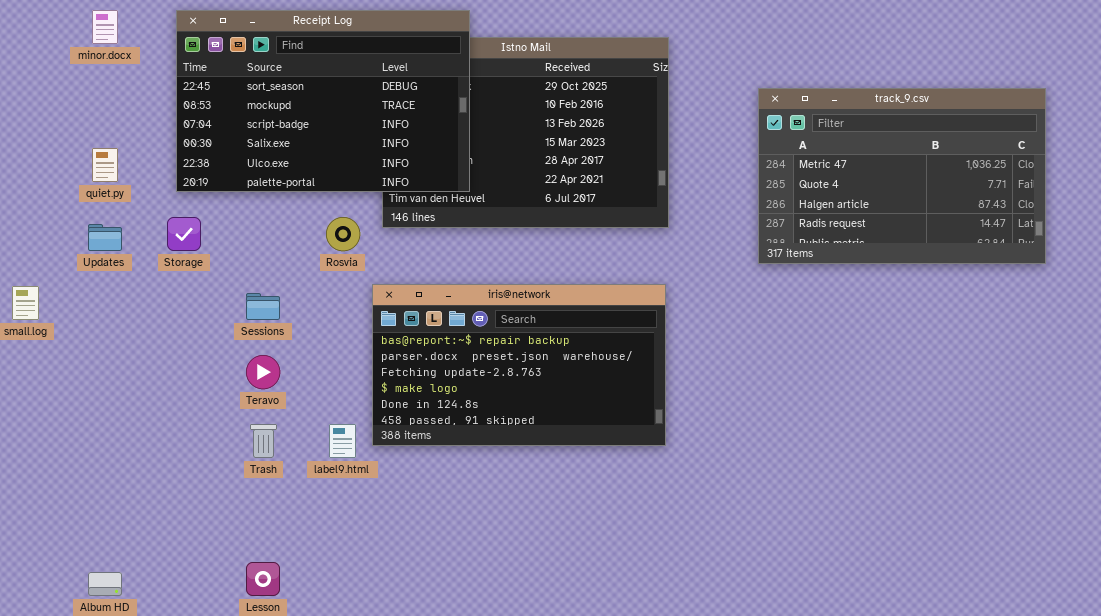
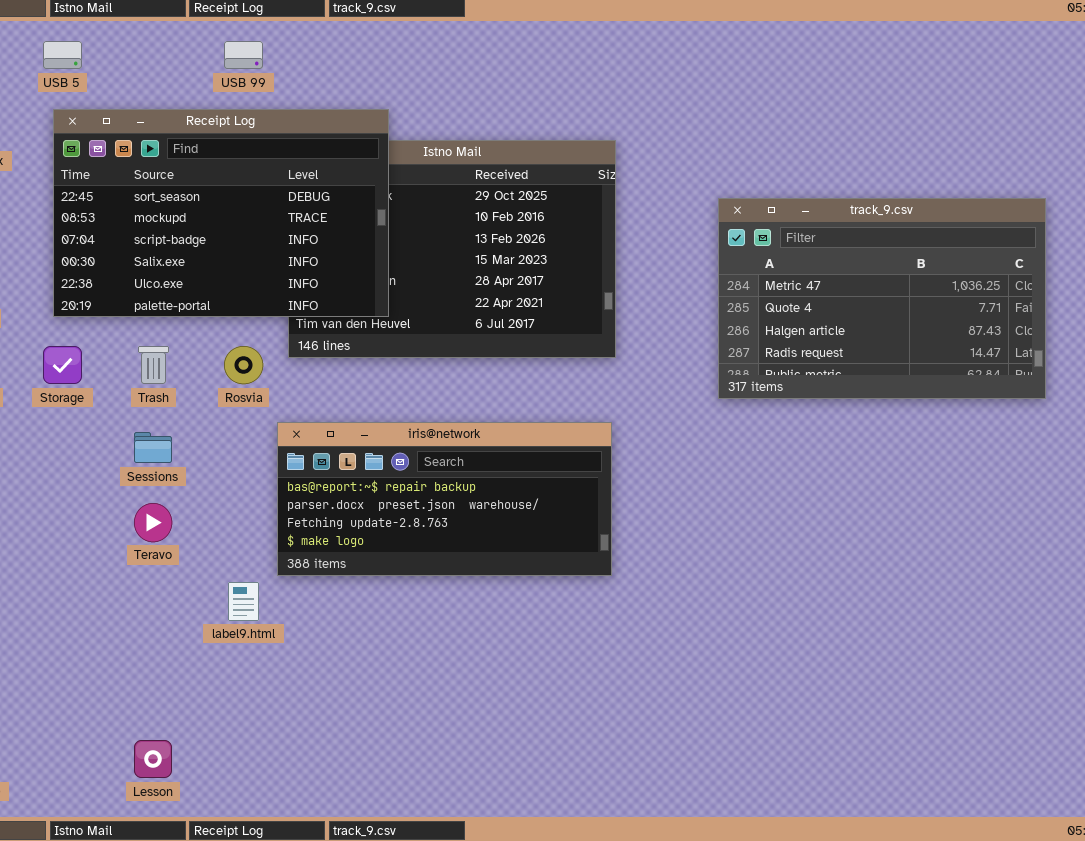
iris@network: [372,284,666,446] -> [277,422,612,576], resized
Trash: [250,424,277,458] -> [138,346,169,384], moved

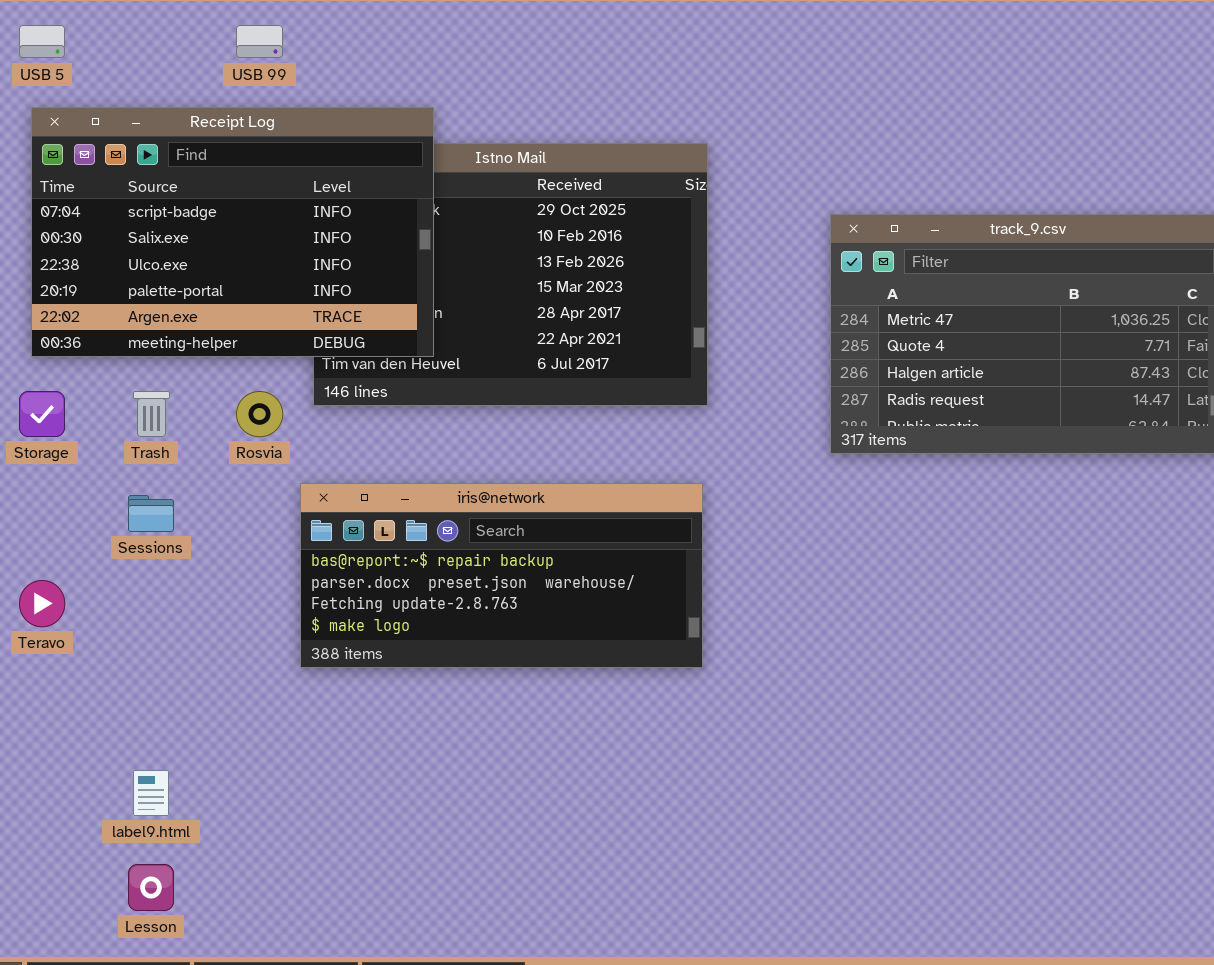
Receipt Log: [53,109,389,317] -> [31,107,434,357], scrolled down 2 rows
Teravo: [134,503,172,542] -> [19,580,65,627], moved
label9.html: [228,582,259,621] -> [133,770,169,816], moved

